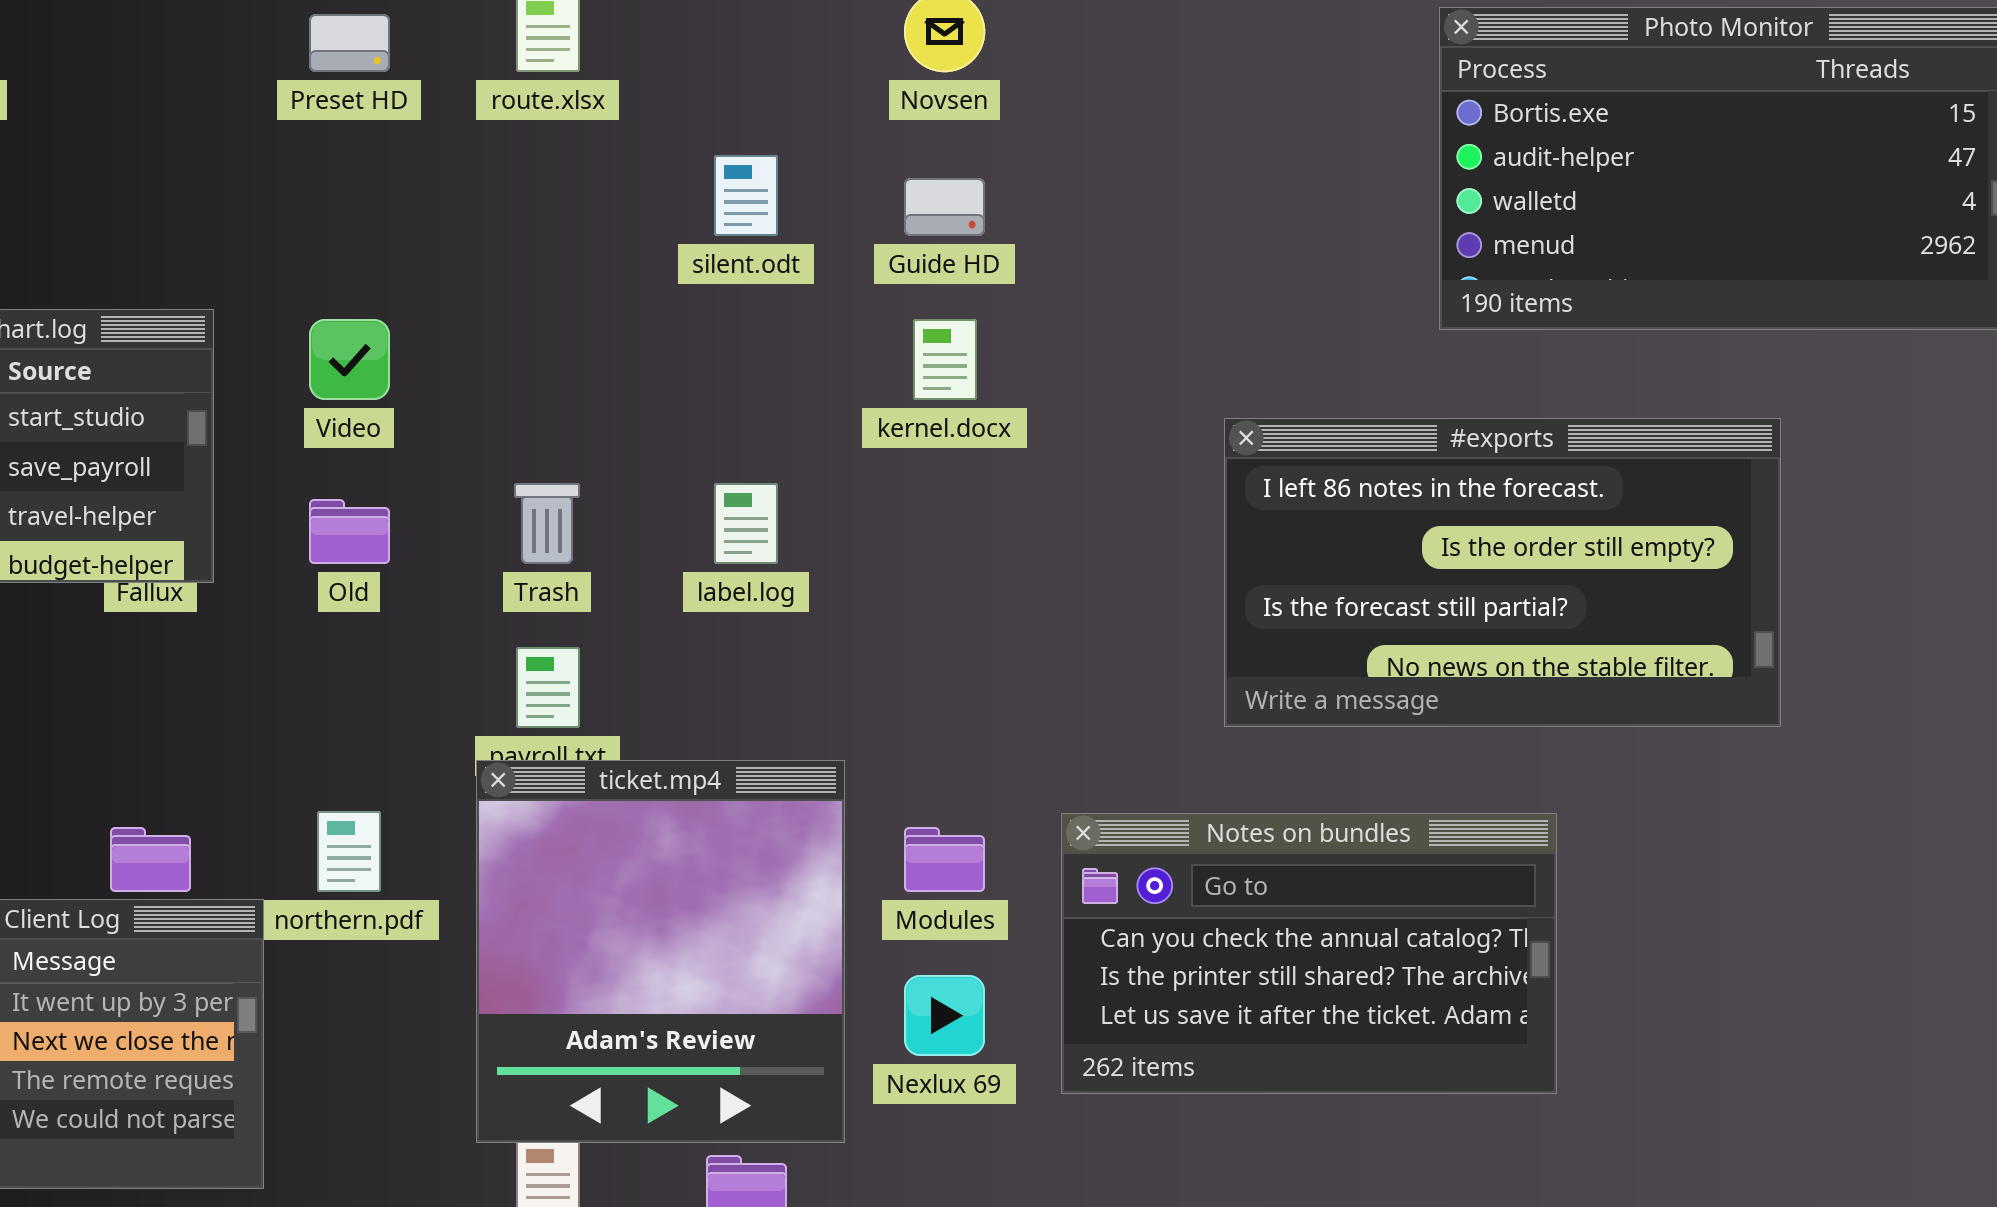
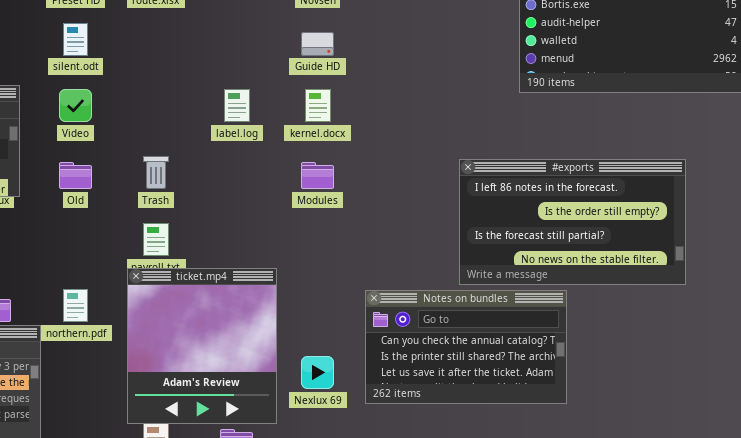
silent.odt: [714,155,778,236] -> [63,23,88,56], moved
#exports: [1224,418,1781,727] -> [459,159,686,285], moved
label.log: [714,483,778,564] -> [224,89,250,122], moved
Modules: [904,827,985,892] -> [301,162,334,189], moved

